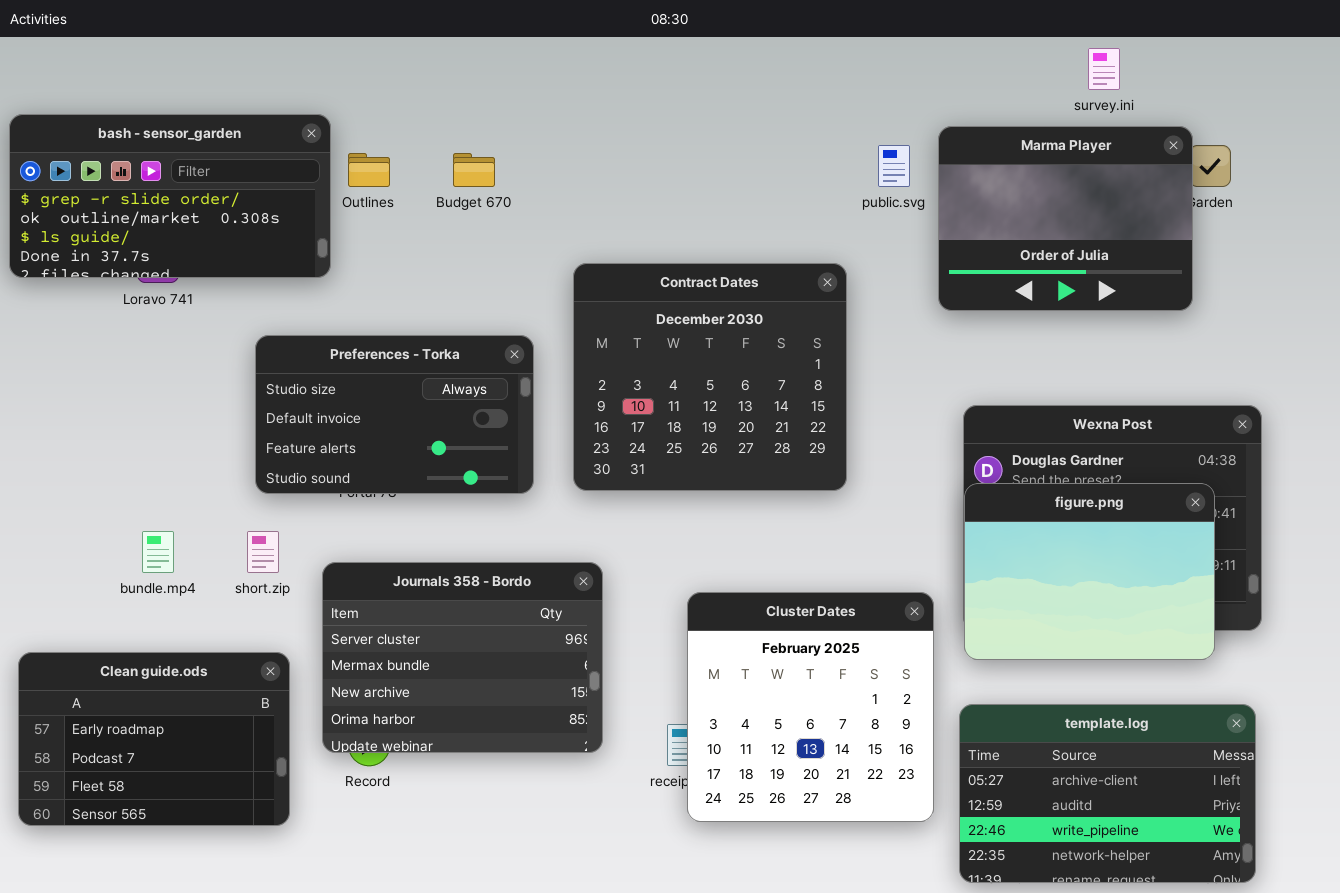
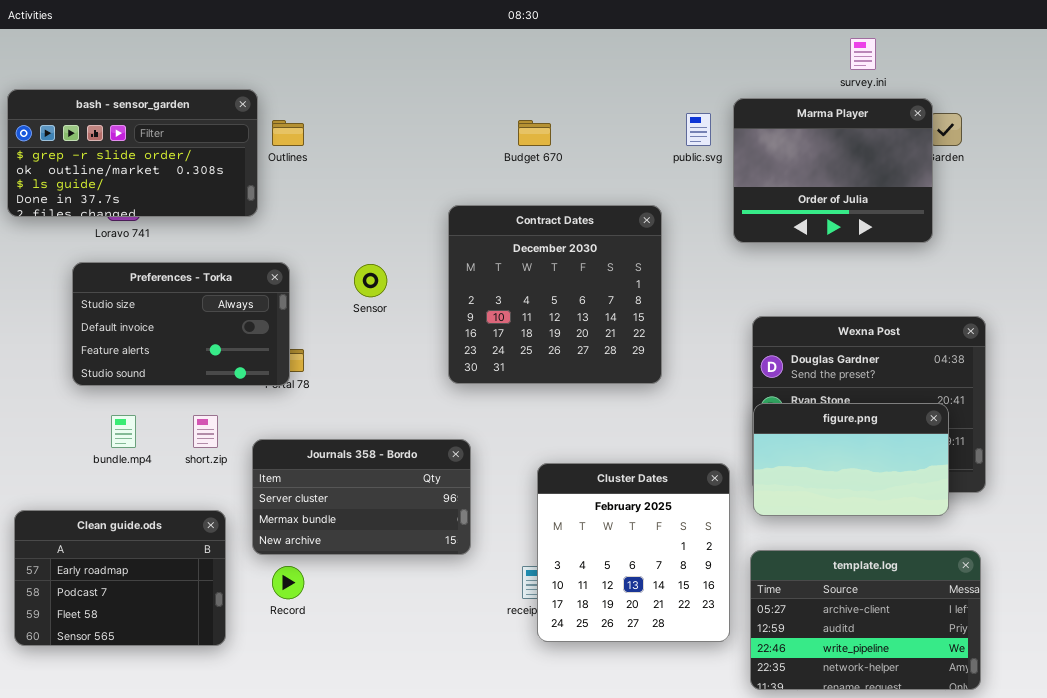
Budget 670: [453,153,495,187] -> [518,120,551,146], moved
Preferences - Torka: [255,335,534,494] -> [72,262,290,386], moved
figure.png: [964,483,1215,660] -> [753,403,949,516], resized
Journals 358 - Bordo: [322,562,603,753] -> [252,439,471,555], resized

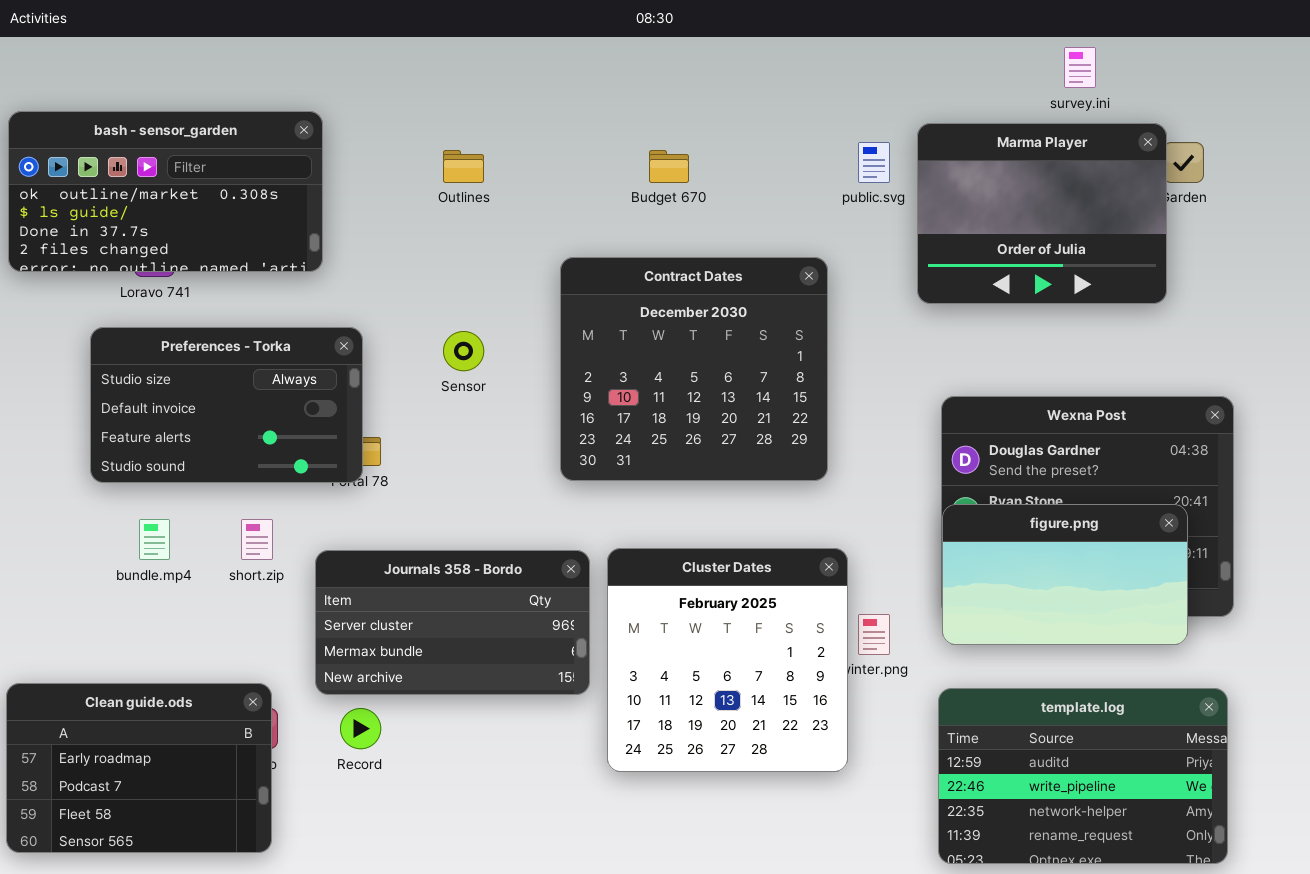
bash - sensor_garden: [7,89,258,217] -> [8,111,323,272], scrolled down 1 row
Outlines: [272,120,304,146] -> [443,150,484,183], moved
Cluster Dates: [537,463,730,642] -> [607,548,848,772], moved
Clean guide.ods: [14,510,226,646] -> [6,683,272,853], moved
template.log: [750,550,981,690] -> [938,688,1228,864], scrolled down 1 row

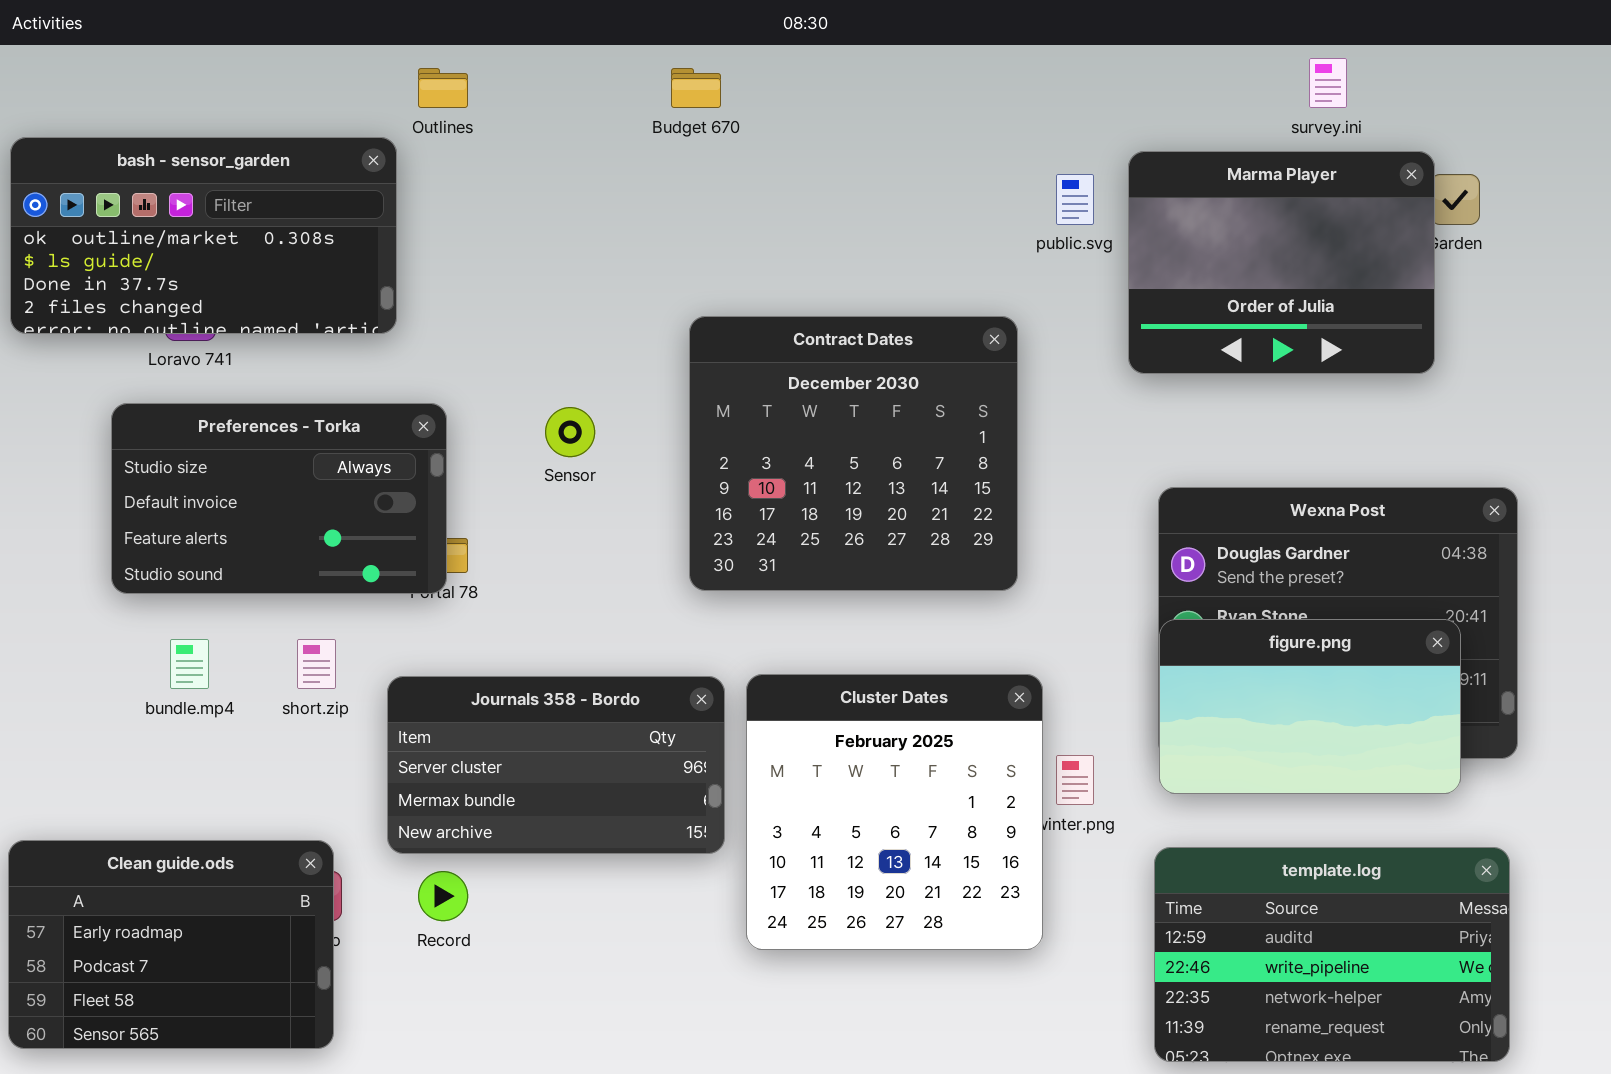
Outlines: [443,150,484,183] -> [418,68,468,108], moved
Budget 670: [649,150,689,183] -> [671,68,721,108], moved

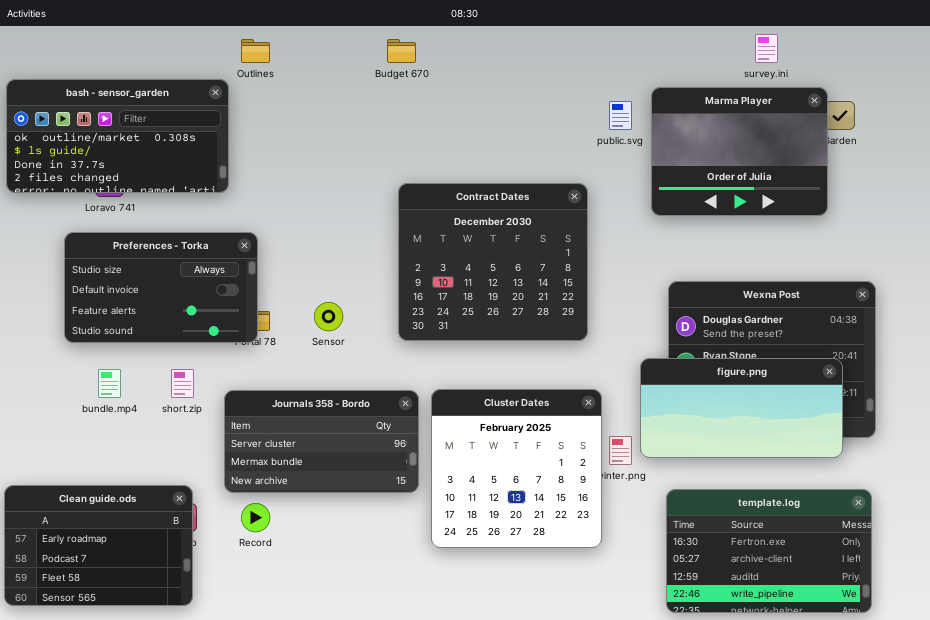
Sensor: [545,407,595,457] -> [314,302,343,331], moved
figure.png: [1159,619,1461,794] -> [640,358,843,458], resized
template.log: [1154,847,1510,1062] -> [666,489,872,613], scrolled up 2 rows

